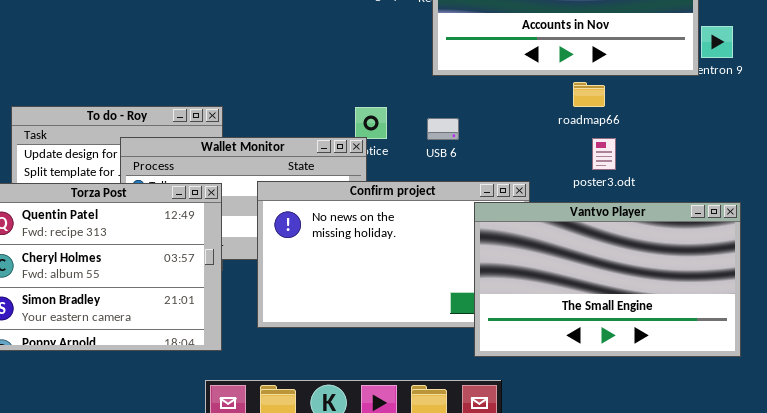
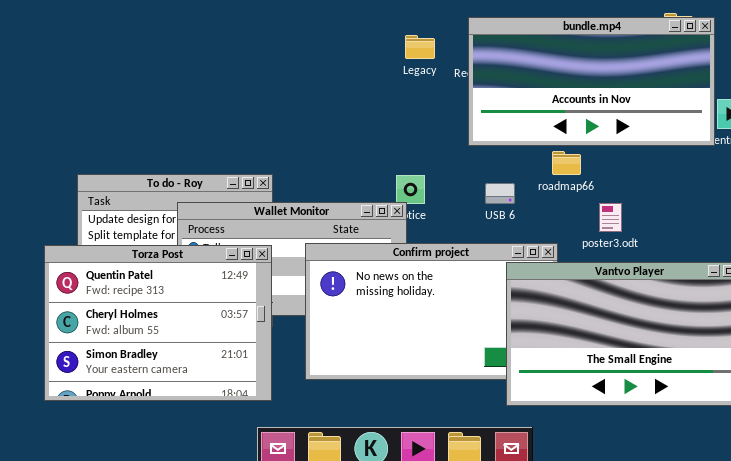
roadmap66: [573,82,605,107] -> [552,151,581,175], moved
USB 6: [427,118,459,140] -> [485,183,515,204], moved
poster3.odt: [592,138,616,170] -> [599,203,622,232], moved

